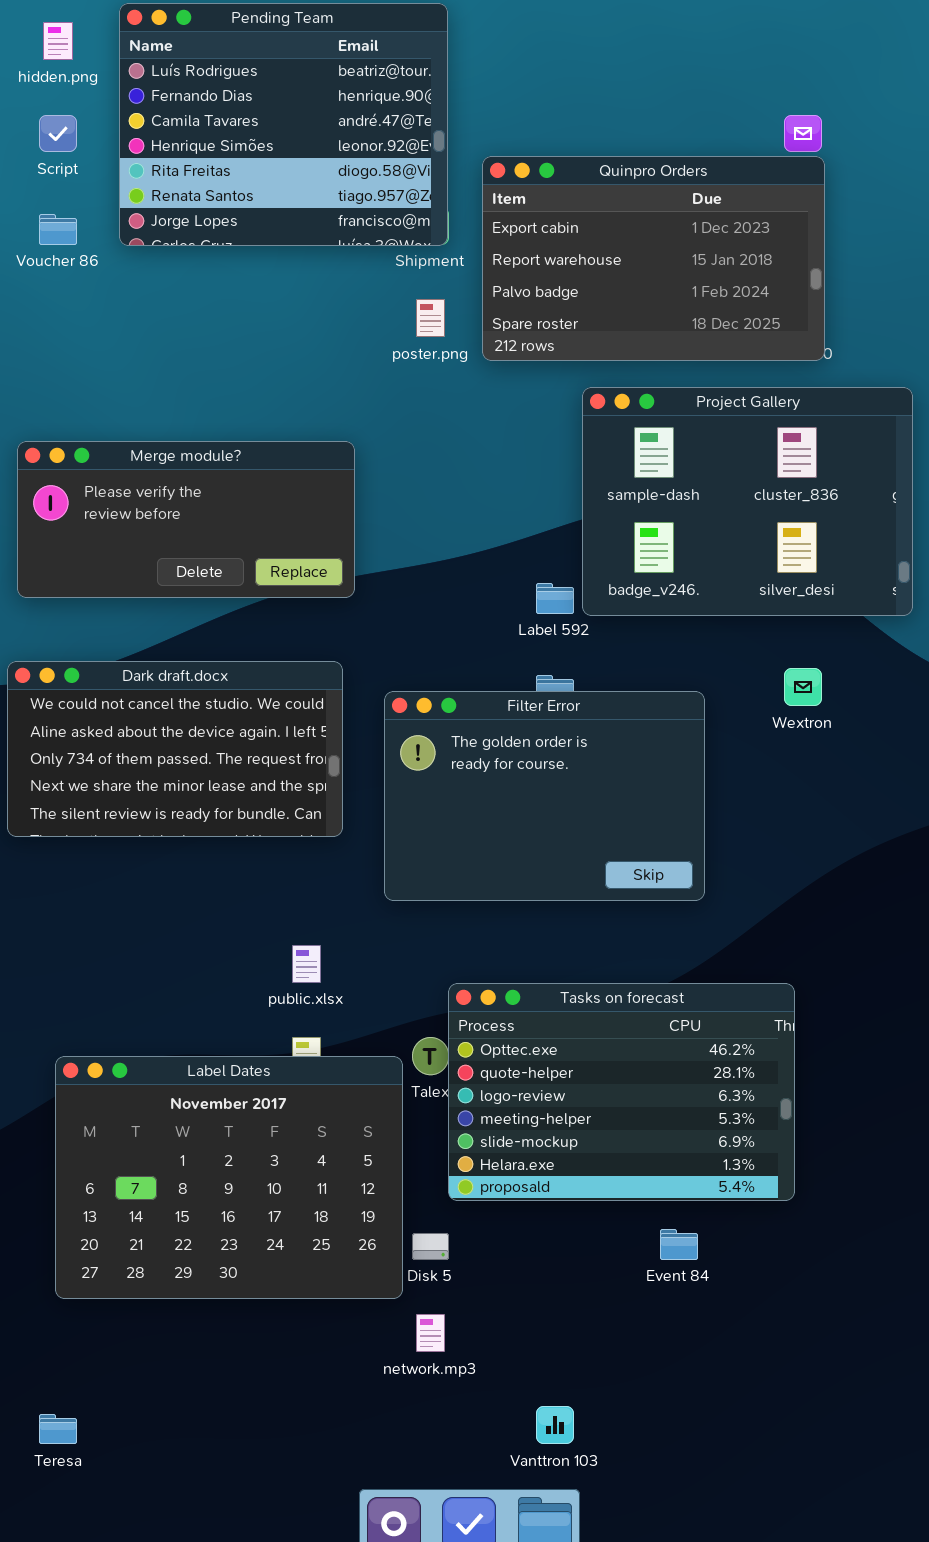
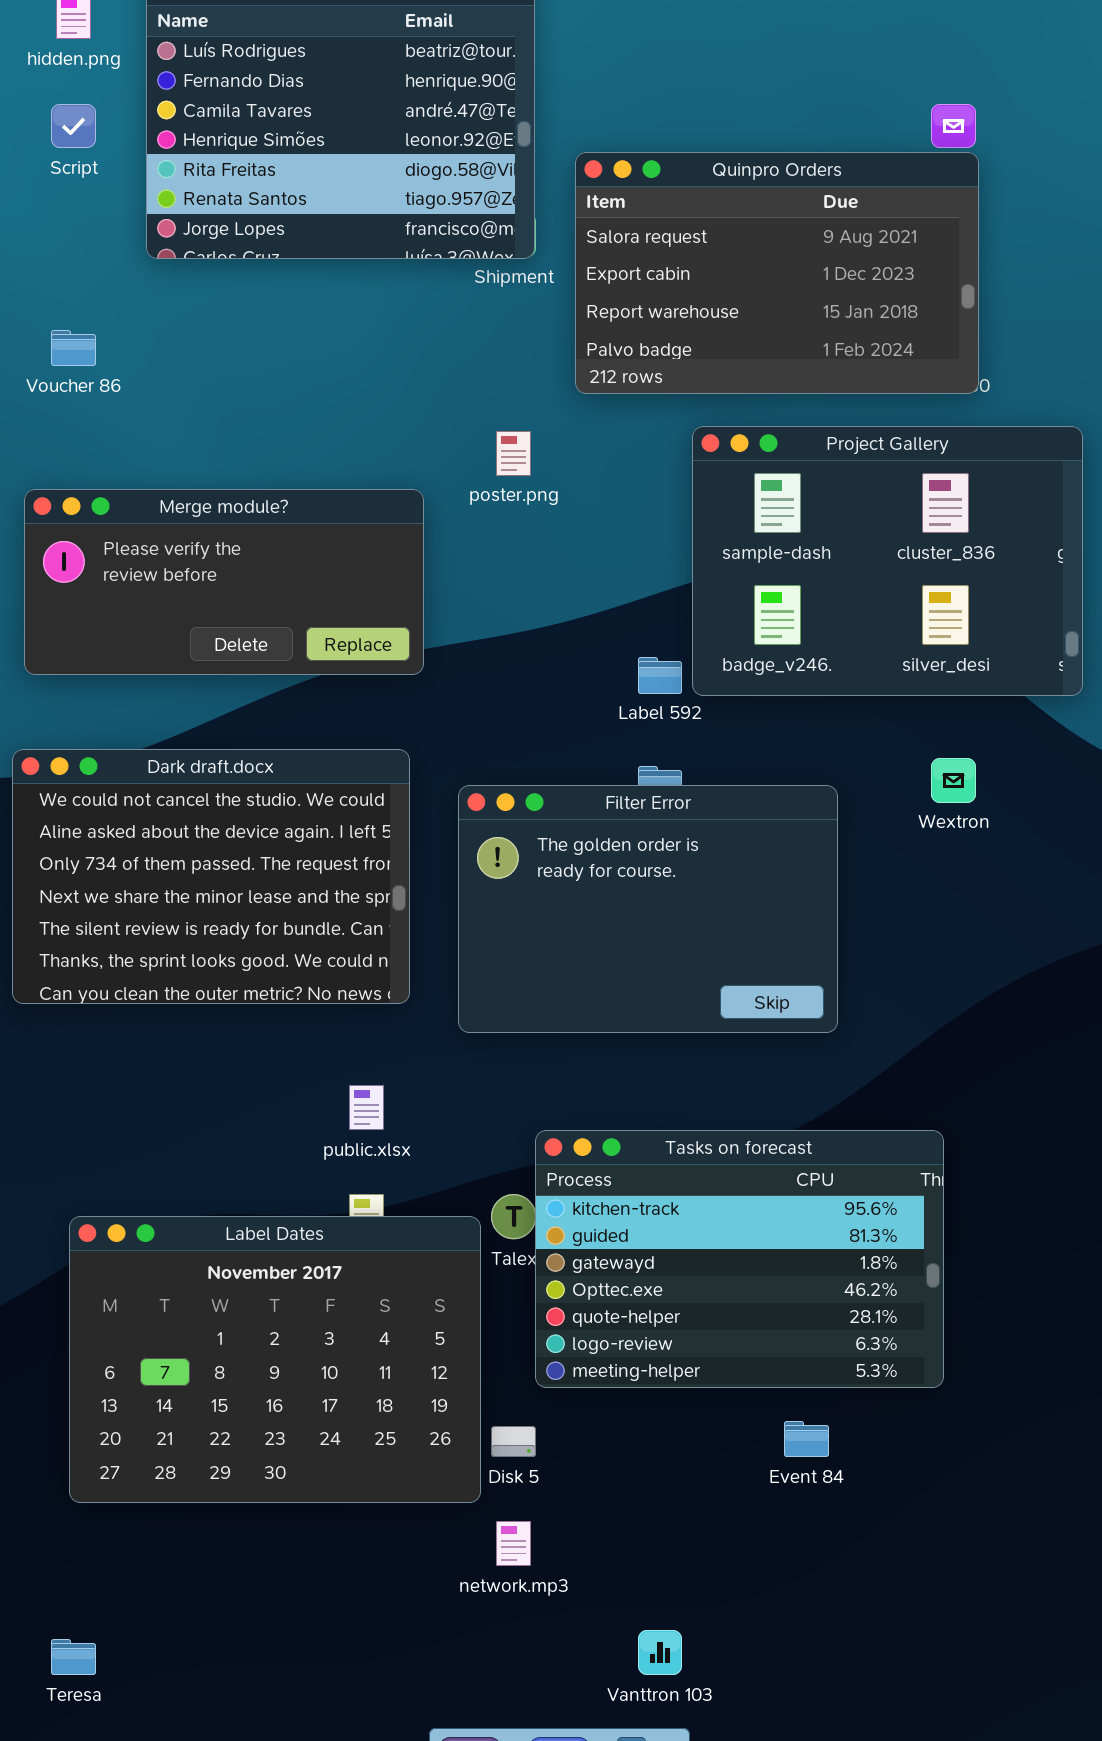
Quinpro Orders: [482,156,825,361] -> [575,152,979,394], scrolled up 1 row
Voucher 86: [39,214,77,245] -> [51,330,96,366], moved
poster.png: [416,299,445,337] -> [496,431,531,476], moved
Dark draft.docx: [7,661,343,837] -> [12,749,410,1004], resized
Tasks on forecast: [448,983,795,1201] -> [535,1130,944,1388], scrolled up 3 rows

